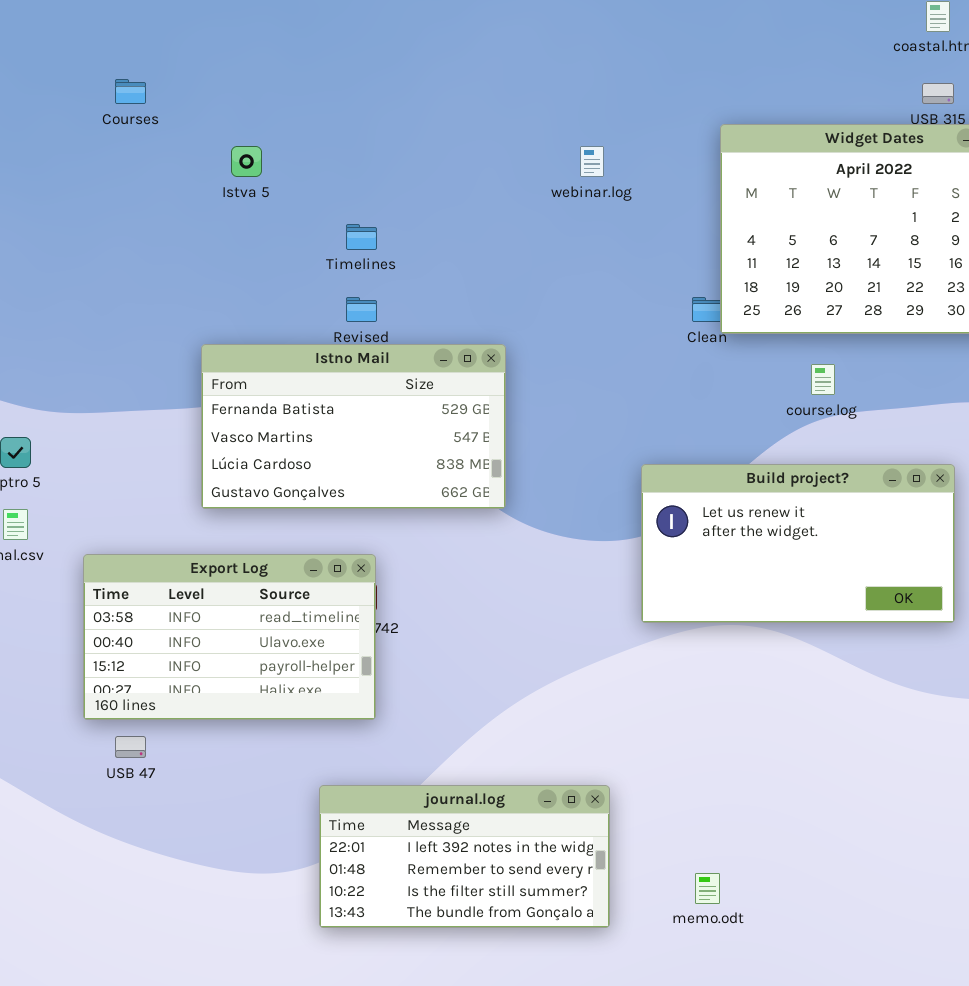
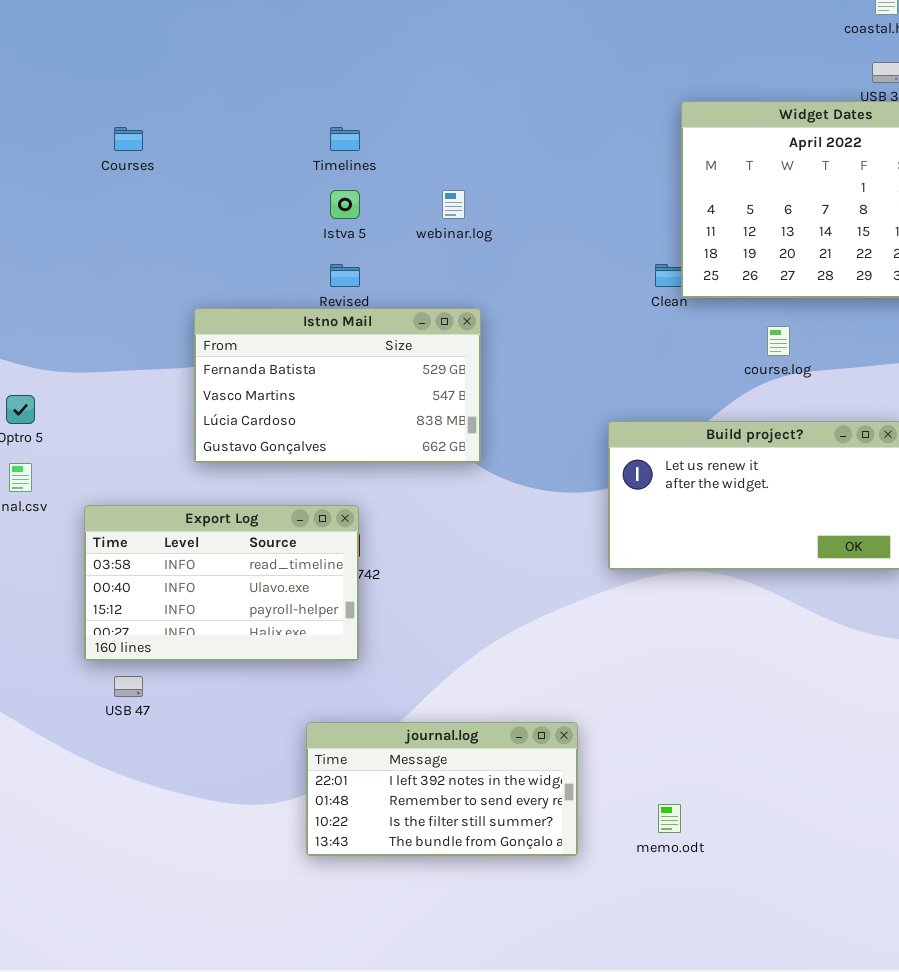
Courses: [115,79,146,104] -> [114,127,143,151], moved
Istva 5: [231,146,262,177] -> [330,190,360,219], moved
webinar.log: [580,146,604,177] -> [442,190,465,219], moved
Timelines: [346,224,377,250] -> [330,127,360,151], moved

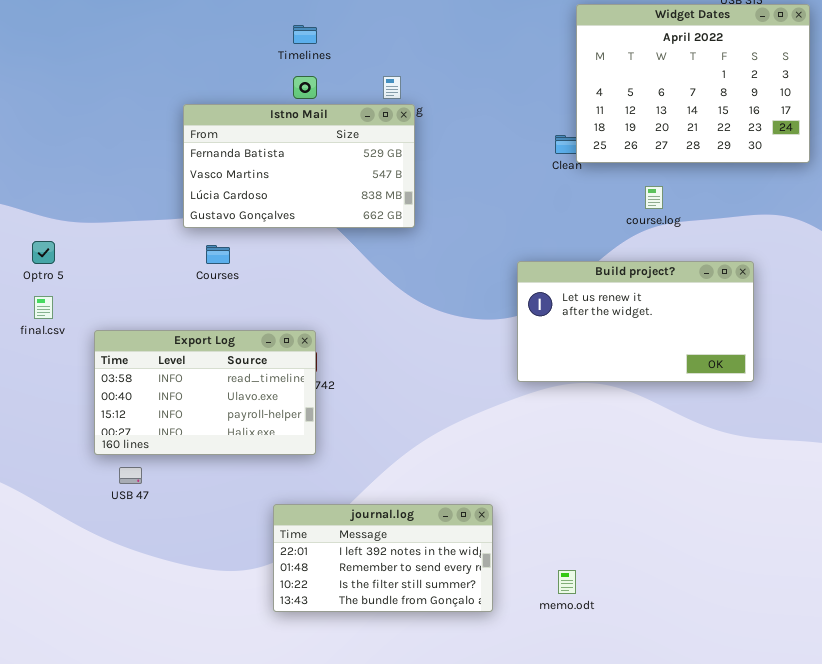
Courses: [114,127,143,151] -> [206,245,230,264], moved
Istno Mail: [194,308,481,463] -> [183,104,415,228], moved

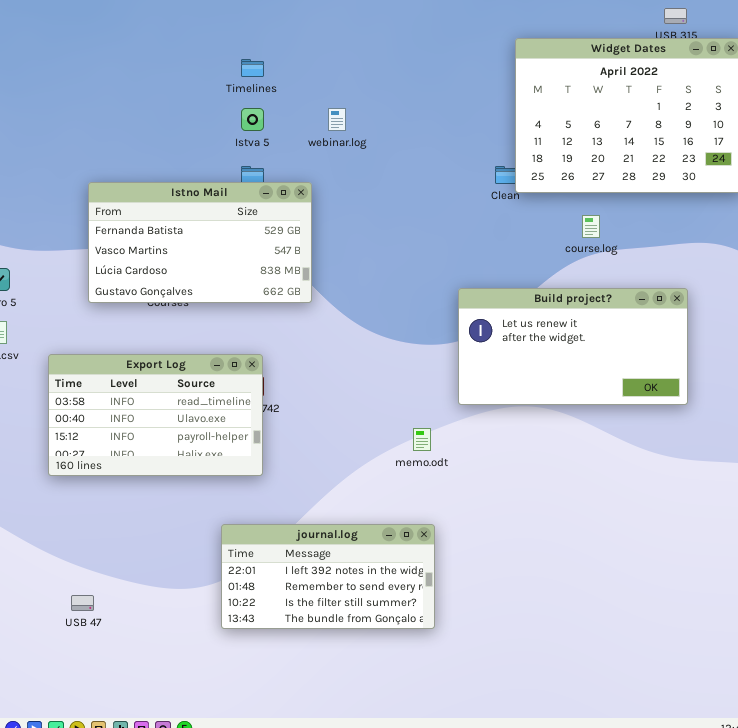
Istno Mail: [183,104,415,228] -> [88,182,312,303], moved
USB 47: [119,467,142,484] -> [71,595,94,611], moved
memo.odt: [558,570,576,594] -> [413,428,431,451], moved

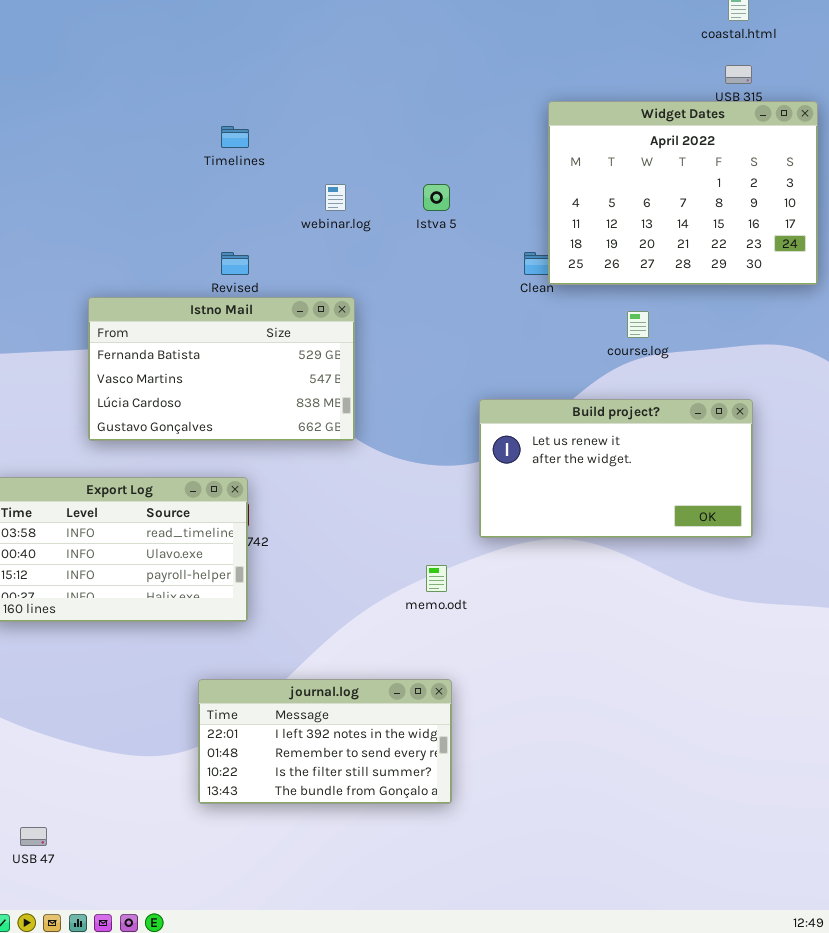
Istva 5: [241,108,264,131] -> [423,184,450,211], moved
Istno Mail: [88,182,312,303] -> [88,297,355,441], moved
USB 47: [71,595,94,611] -> [20,827,47,846], moved

